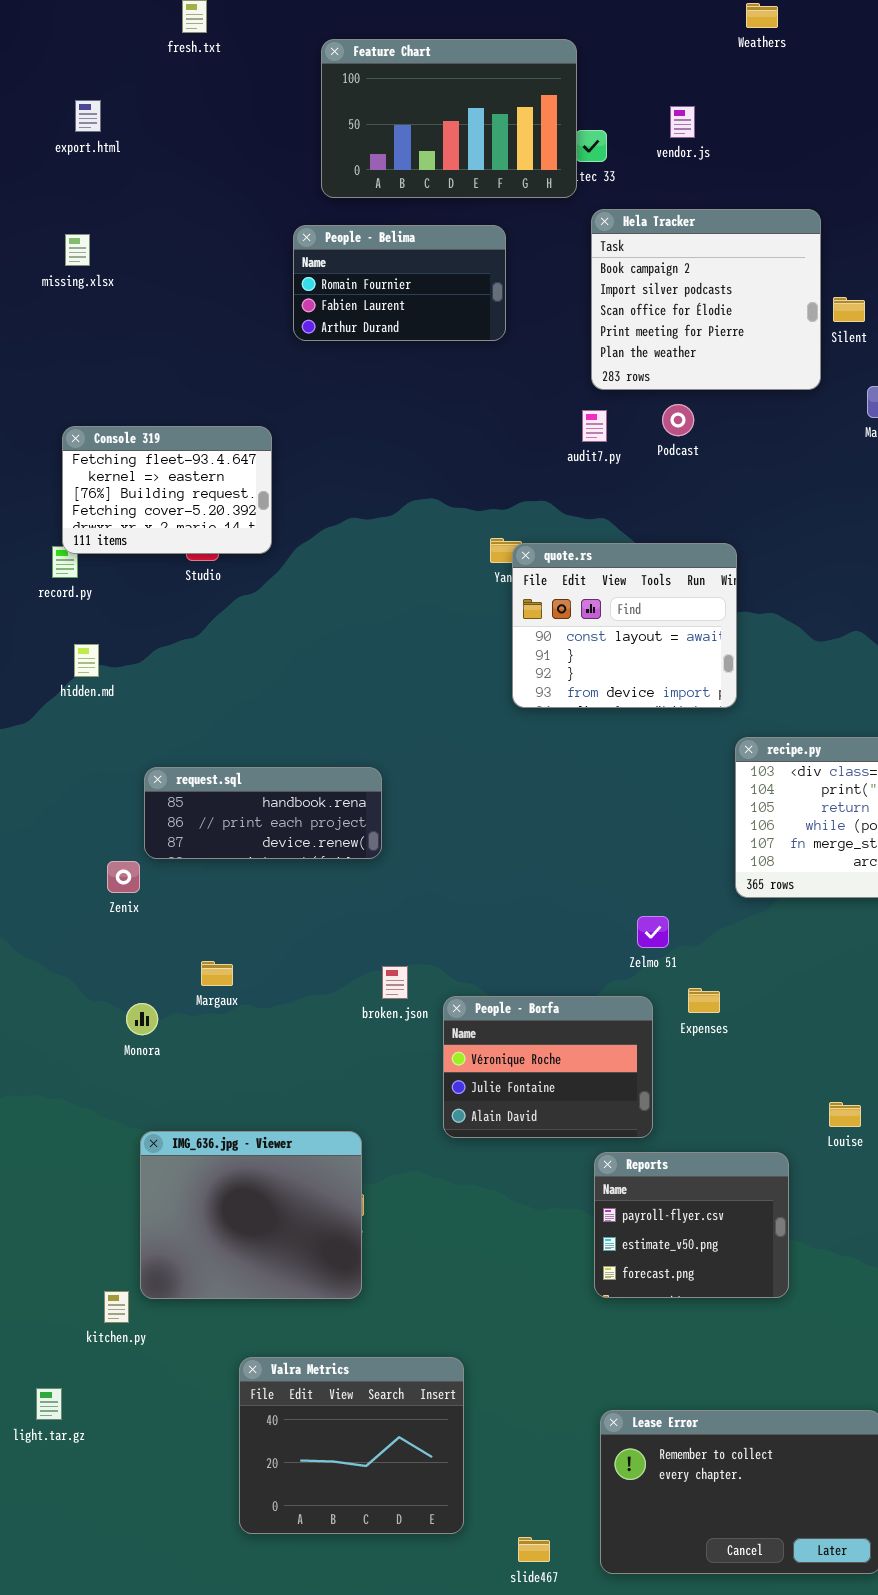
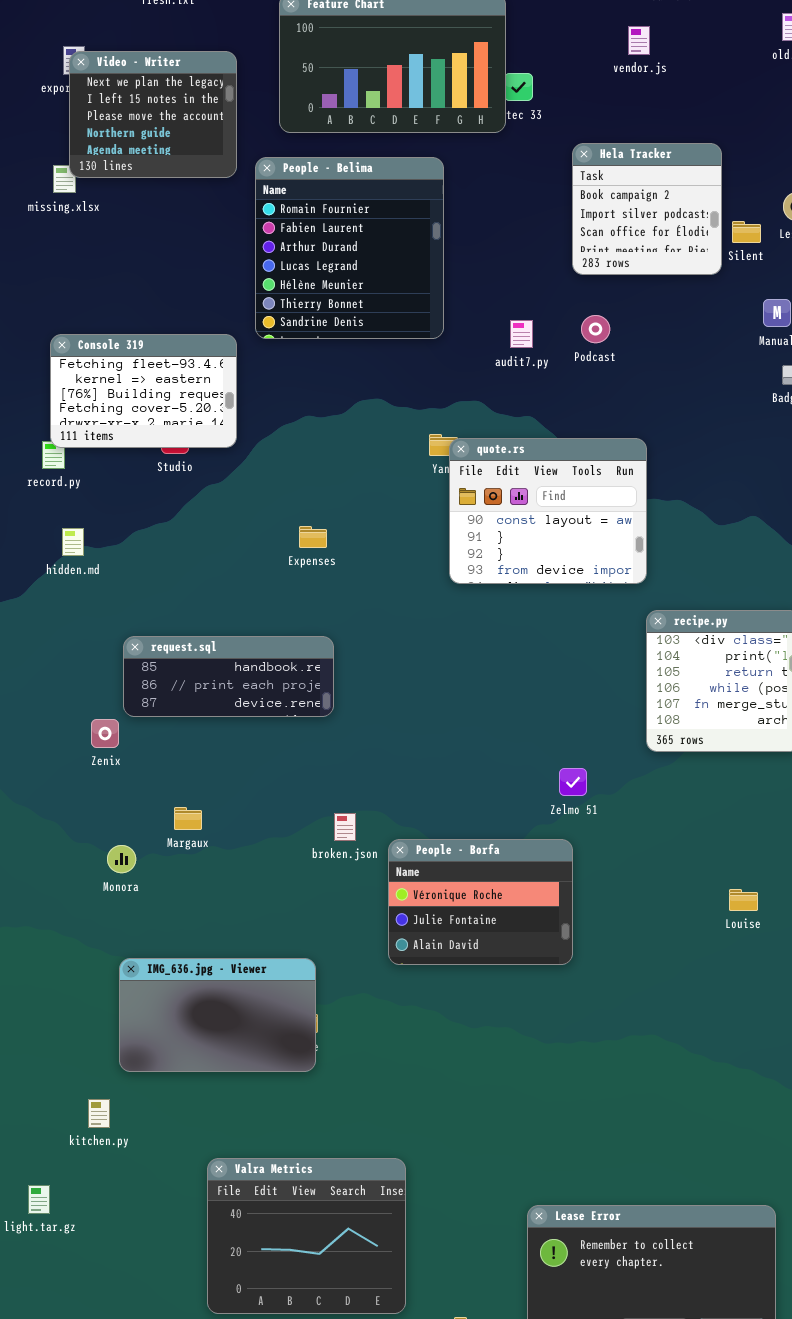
Video - Writer: none -> [69,51,237,178], opened
vendor.js: [670,106,695,138] -> [628,26,650,55], moved
Hela Tracker: [591,209,821,390] -> [572,143,722,275], resized
People - Belima: [293,225,506,341] -> [255,157,444,339], resized
Expenses: [688,988,720,1013] -> [299,526,327,548], moved
Louise: [829,1102,861,1127] -> [729,889,758,911], moved
IMG_636.jpg - Viewer: [140,1131,362,1299] -> [119,958,316,1072], resized
Reports: [594,1152,789,1298] -> none, closed

